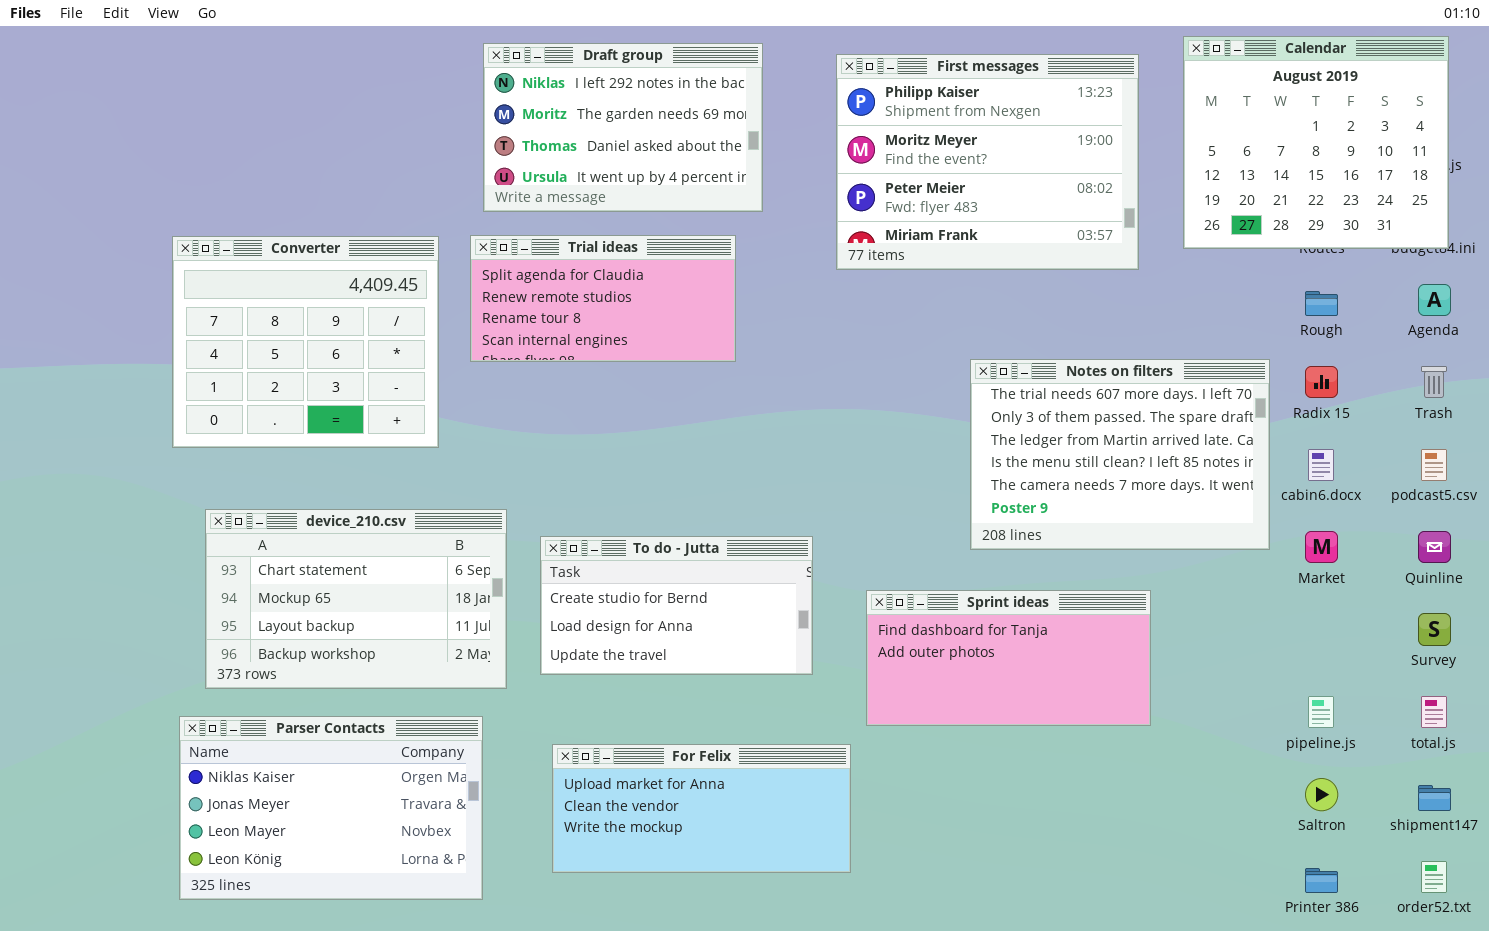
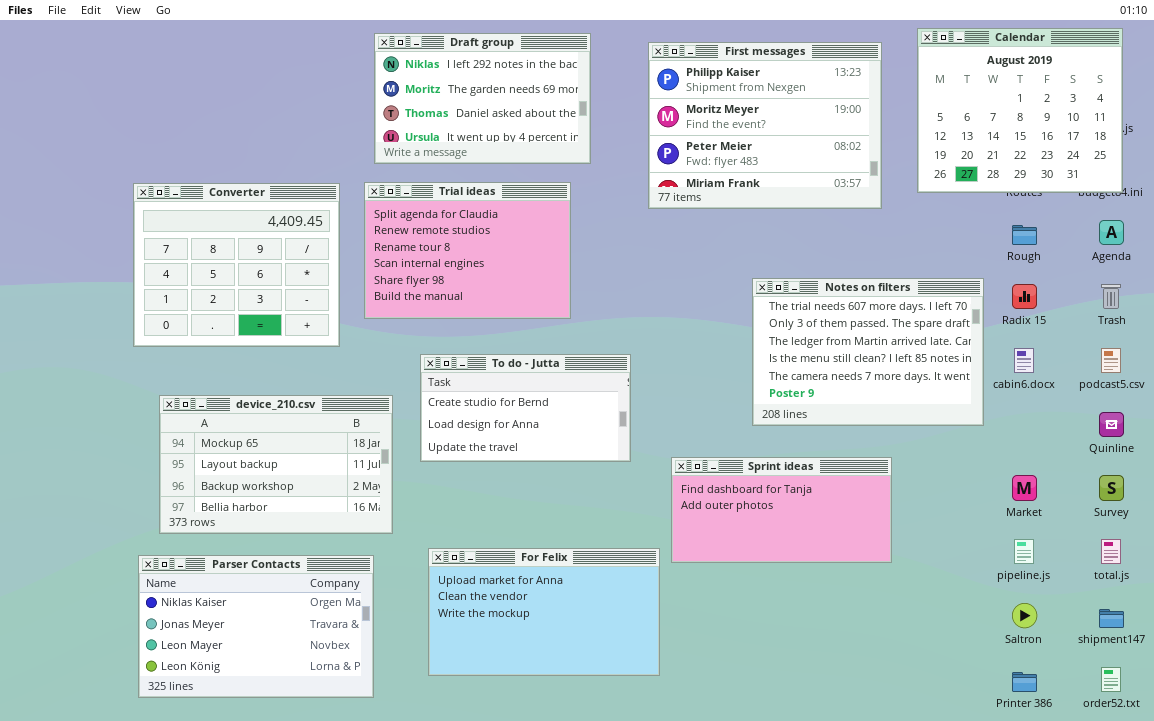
Trial ideas: [470,235,736,362] -> [364,182,571,319], resized
device_210.csv: [205,509,507,689] -> [159,395,393,534], scrolled down 1 row
Market: [1305,531,1338,563] -> [1012,475,1037,501], moved
To do - Jutta: [540,536,813,675] -> [420,354,631,462], moved
For Felix: [552,744,851,873] -> [428,548,660,676], resized

